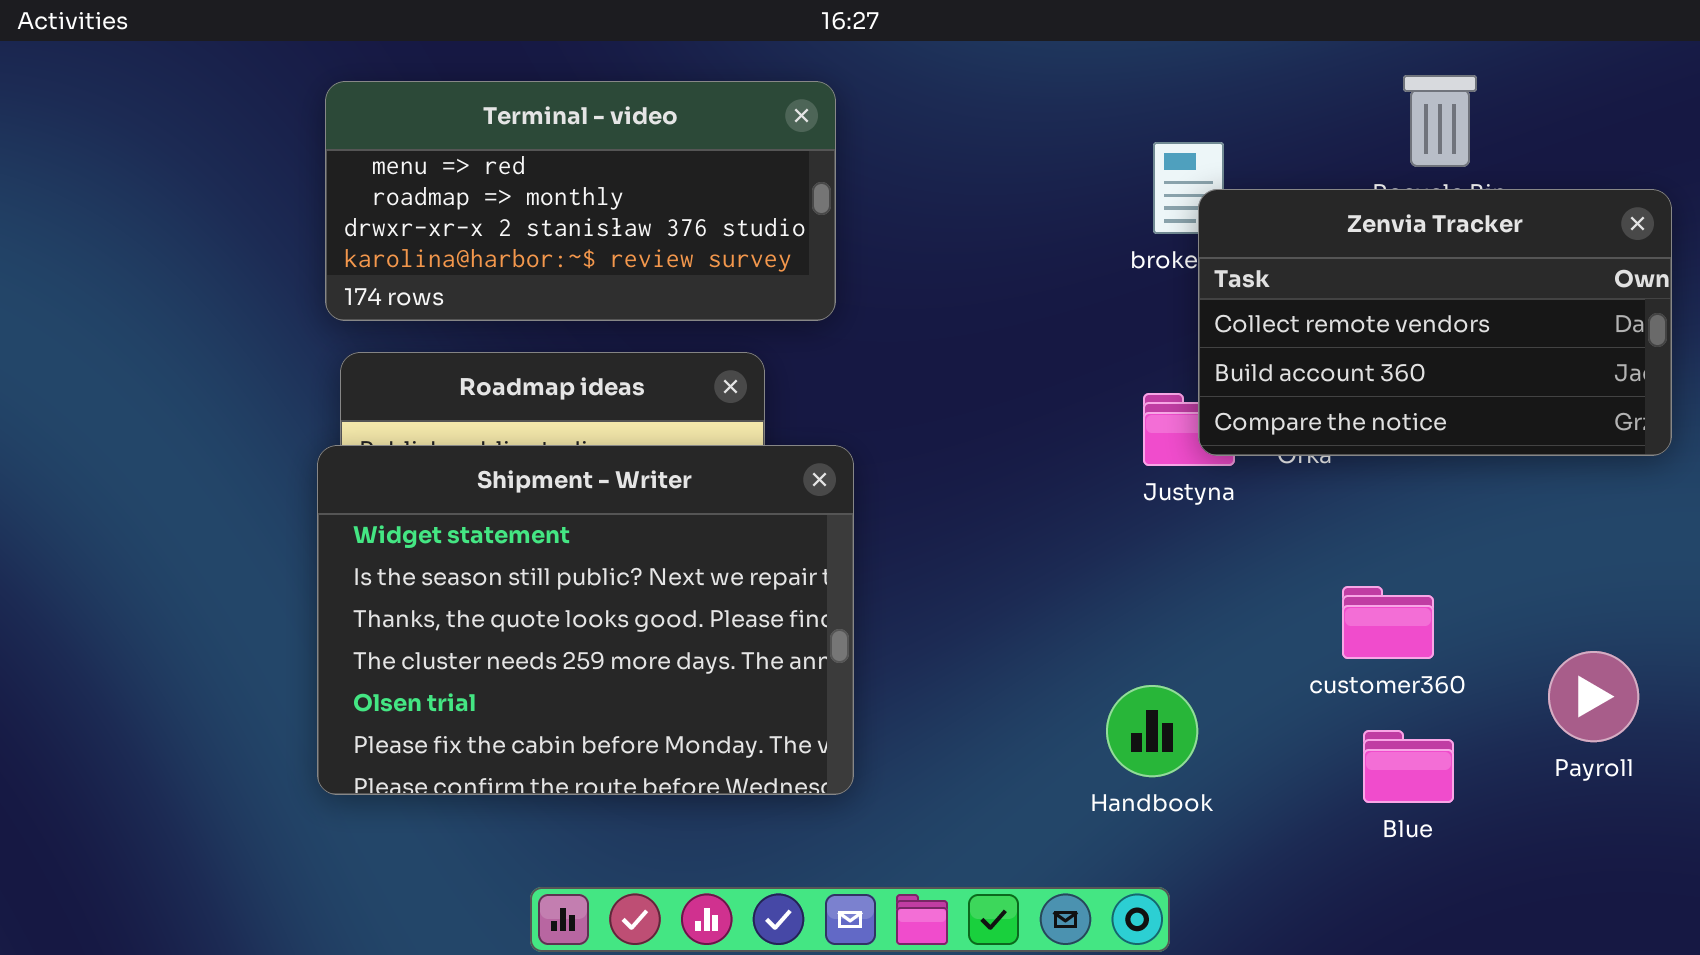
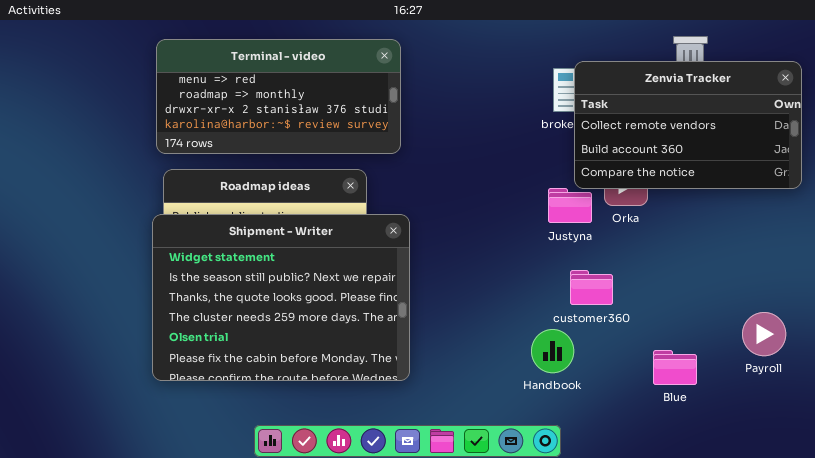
Zenvia Tracker: [1198,189,1672,456] -> [574,61,802,189], moved
customer360: [1342,586,1434,659] -> [570,270,613,305], moved

